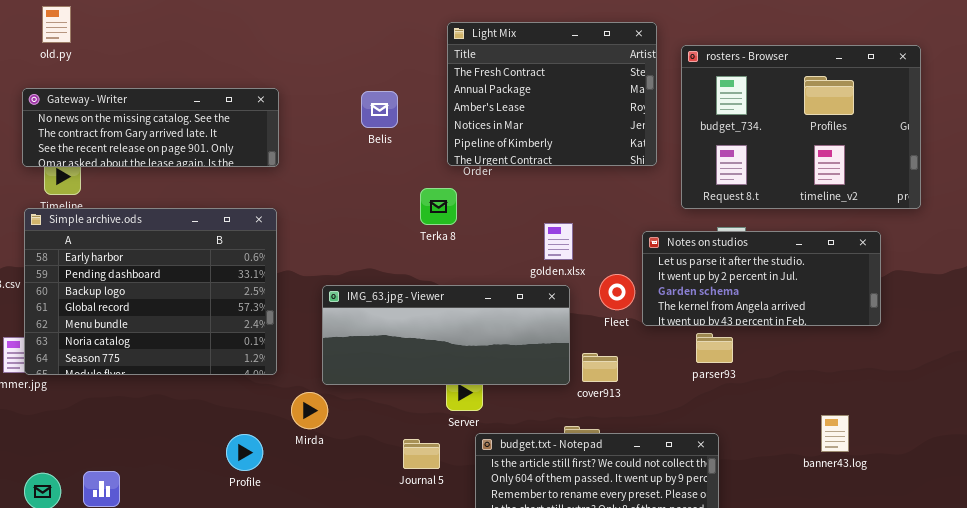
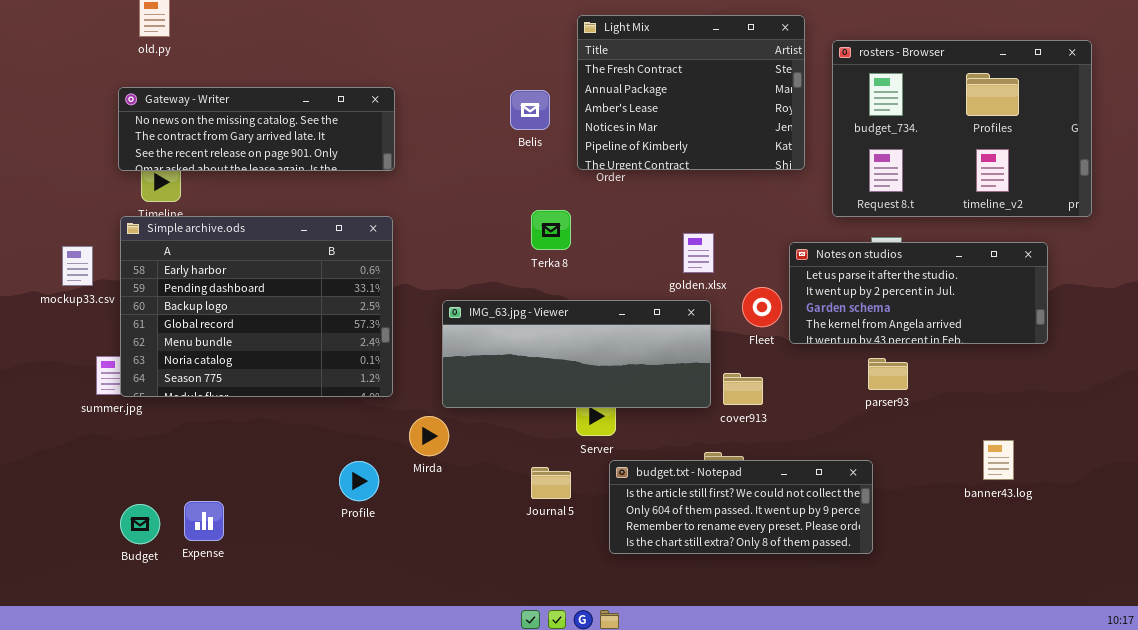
Belis: [361,91,398,128] -> [510,90,550,130], moved
Terka 8: [420,188,457,225] -> [531,210,571,250], moved
parser93: [696,333,733,363] -> [868,358,908,390], moved

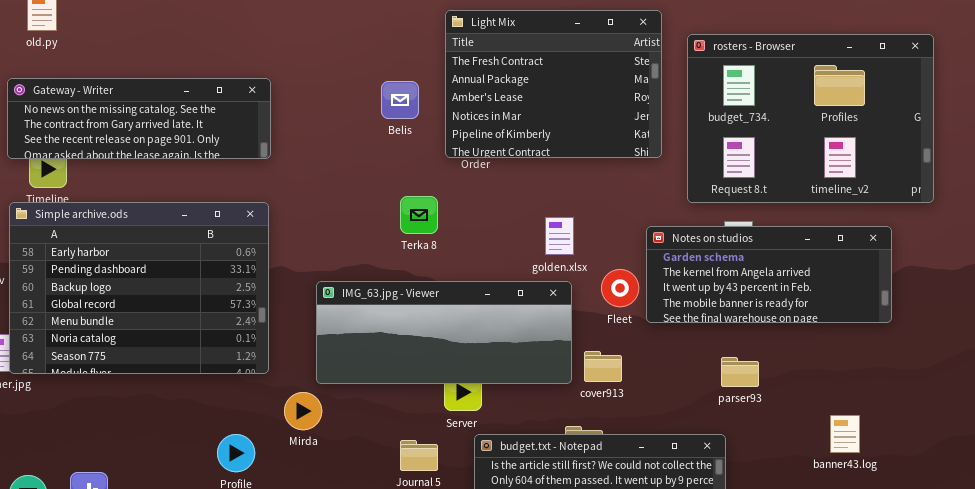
Notes on studios: [789,242,1048,344] -> [646,226,892,323], scrolled down 2 rows
parser93: [868,358,908,390] -> [721,357,759,387], moved

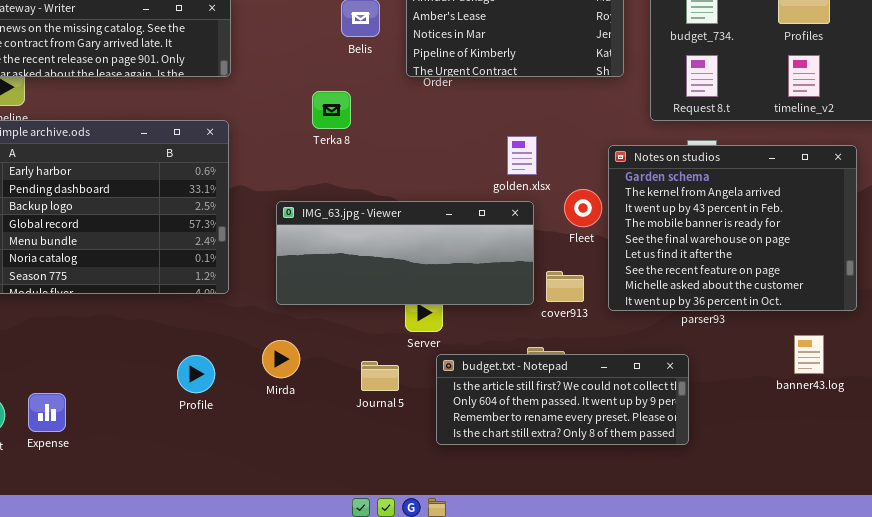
Terka 8: [400,196,438,234] -> [312,91,351,129], moved
Notes on studios: [646,226,892,323] -> [608,145,857,311], resized
Mirda: [284,392,322,430] -> [262,340,300,378], moved

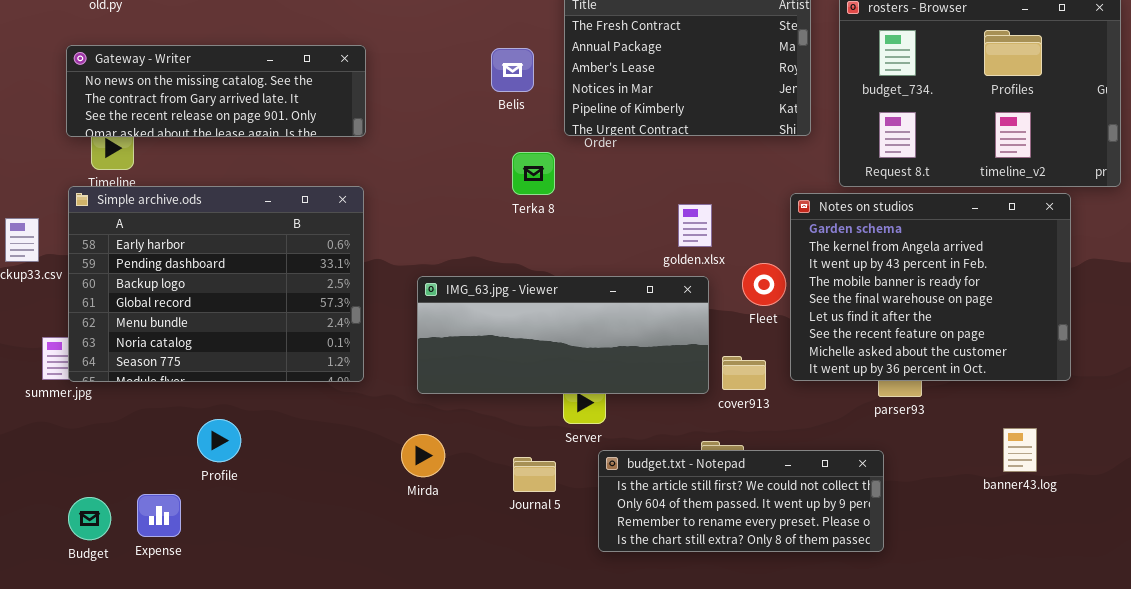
Terka 8: [312,91,351,129] -> [512,152,555,195], moved
Notes on studios: [608,145,857,311] -> [790,193,1071,381], moved
Profile: [177,355,215,393] -> [197,419,241,462], moved

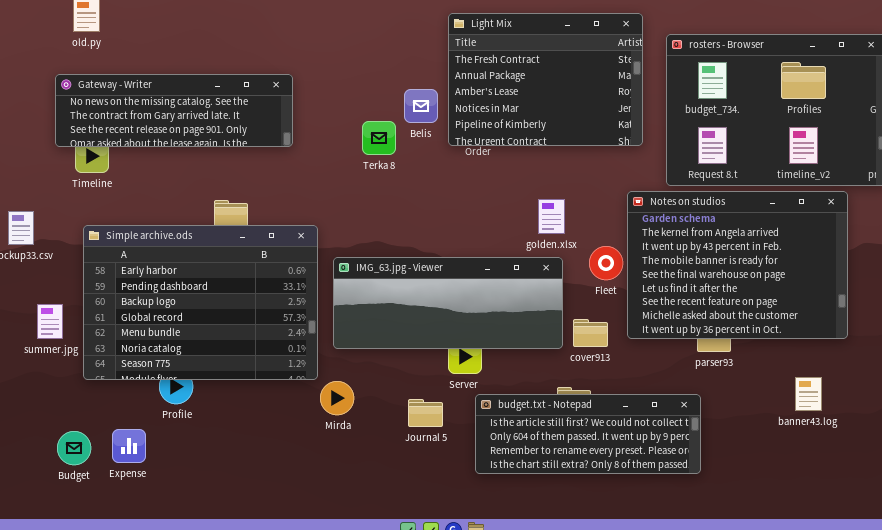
Belis: [491,48,534,92] -> [404,89,438,123], moved
Terka 8: [512,152,555,195] -> [362,121,396,155], moved
Simple archive.ods: [68,186,364,382] -> [83,225,318,380], moved

